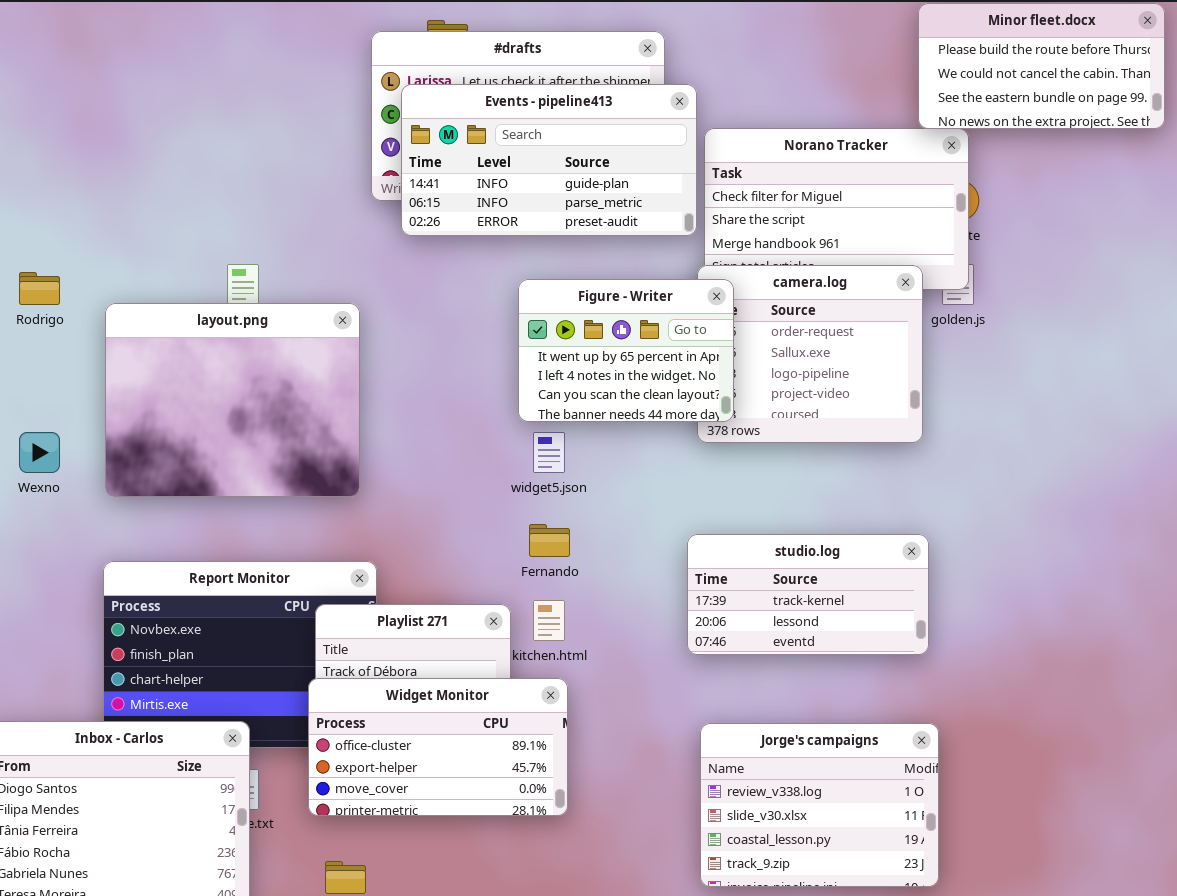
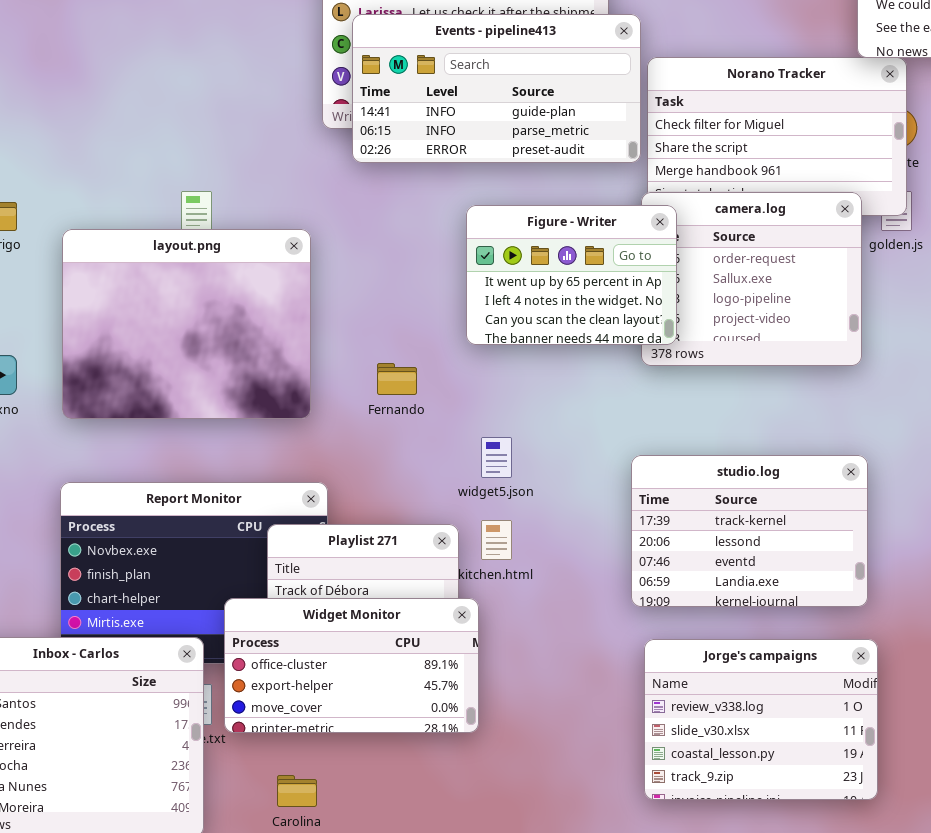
widget5.json: [533,432,565,473] -> [481,437,512,478], moved
Fernando: [529,524,570,557] -> [377,363,417,395], moved
studio.log: [687,534,929,655] -> [631,455,868,607], resized
Widget Monitor: [308,678,568,816] -> [224,598,479,733], moved

